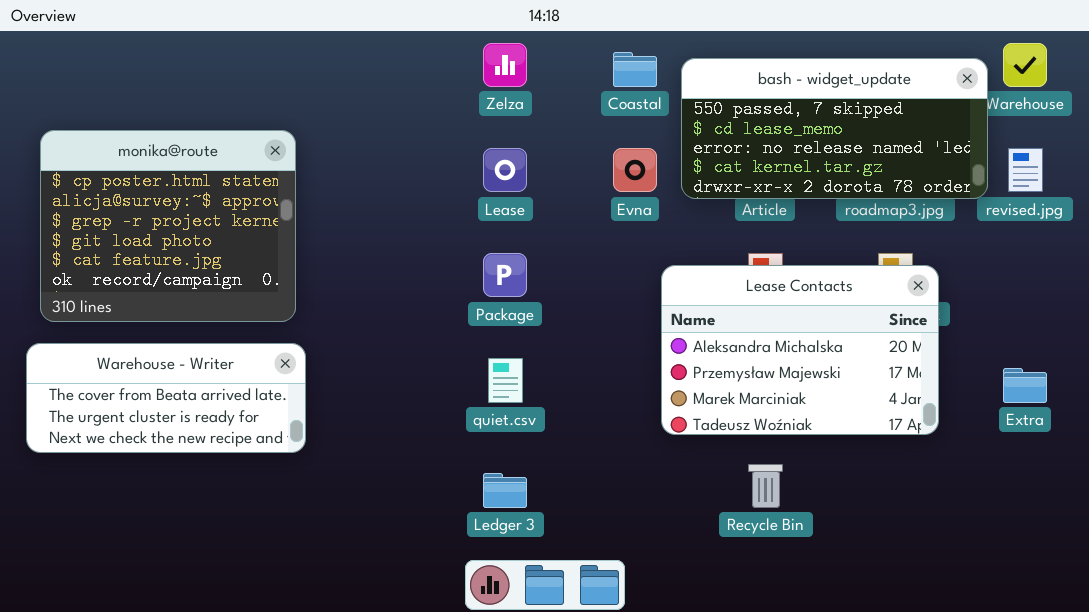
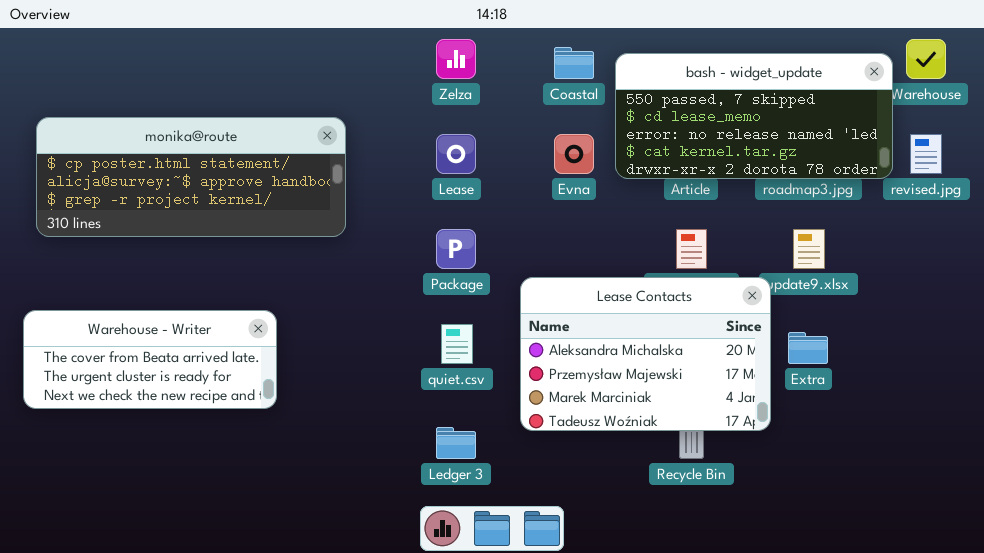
monika@route: [40,130,296,322] -> [36,117,346,237], resized
Lease Contacts: [661,265,939,435] -> [520,277,771,431], moved
Extra: [1003,368,1047,403] -> [788,332,828,364], moved

